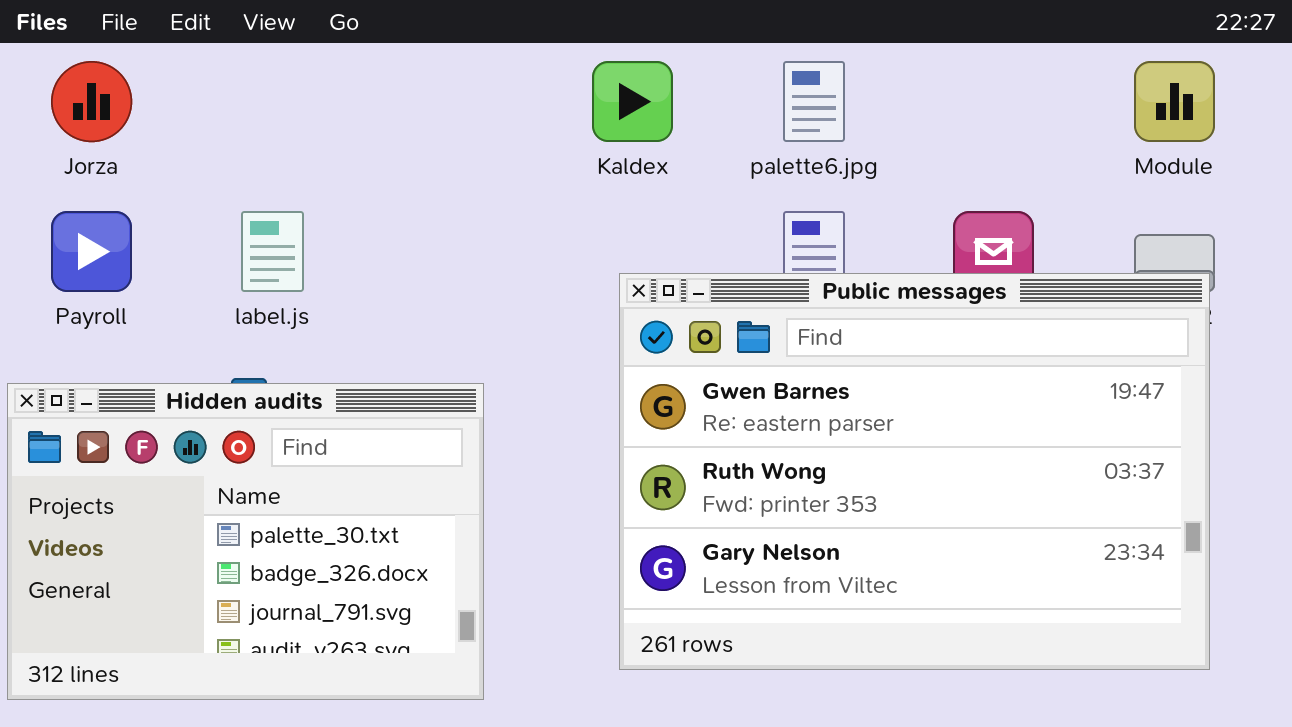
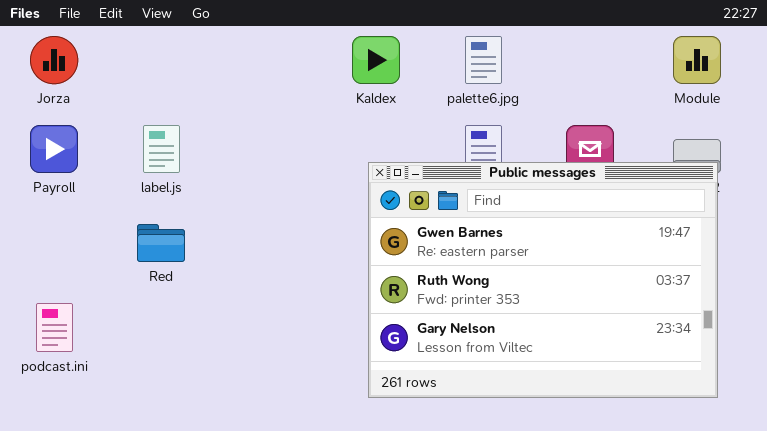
Hidden audits: [7,383,484,700] -> none, closed

